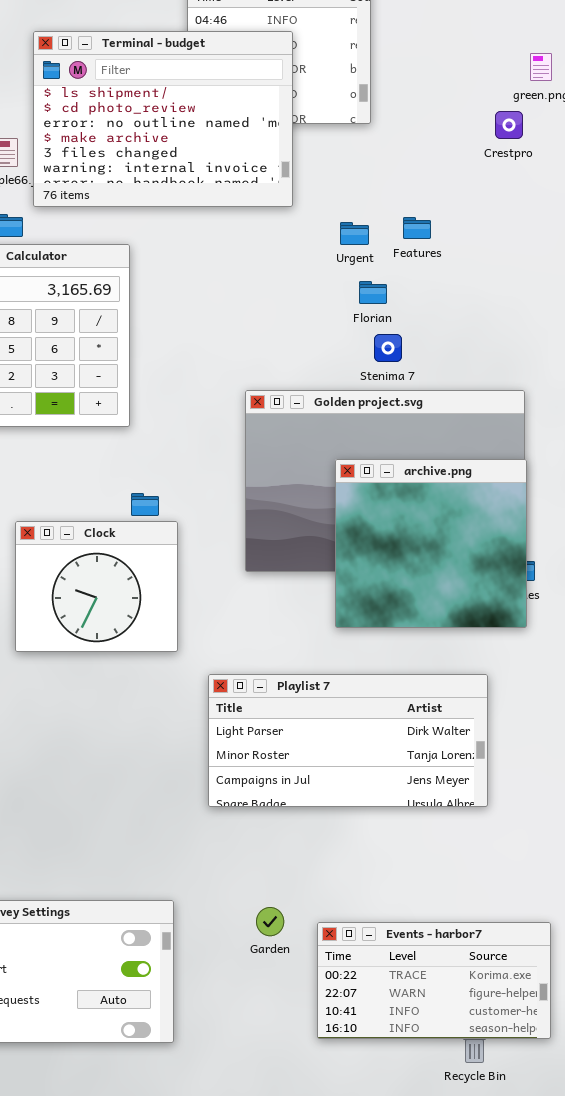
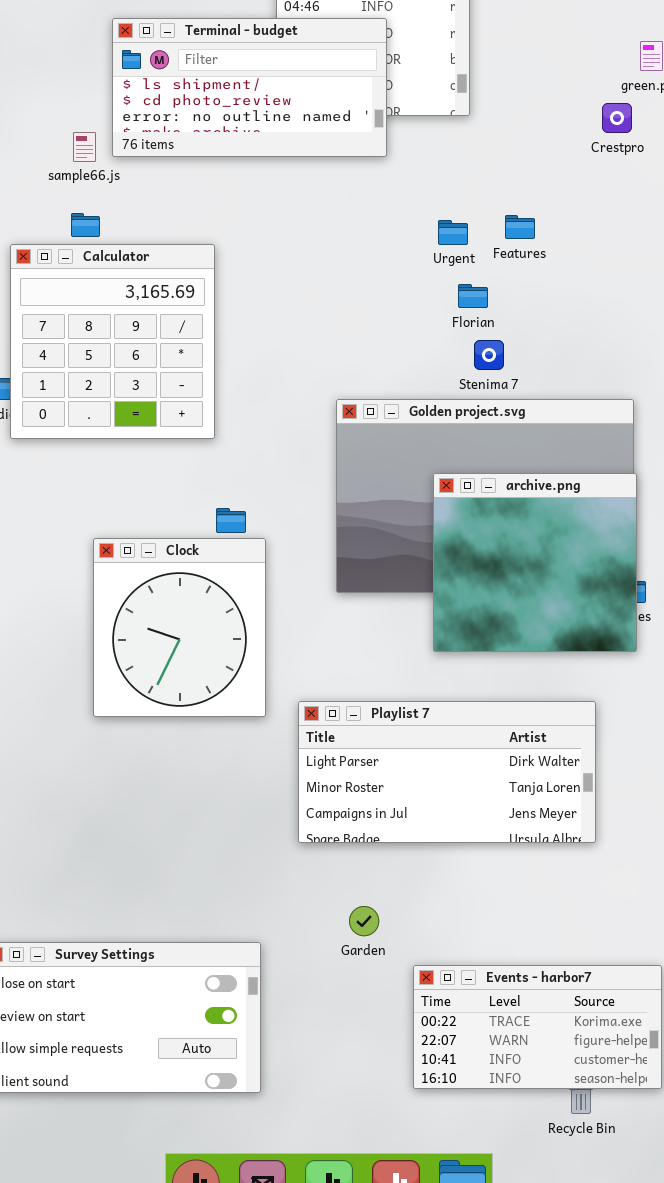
Terminal - budget: [33,31,293,207] -> [112,18,387,157], resized
Clock: [15,521,178,652] -> [93,538,266,717], resized
Garden: [256,907,284,936] -> [349,906,379,936], moved

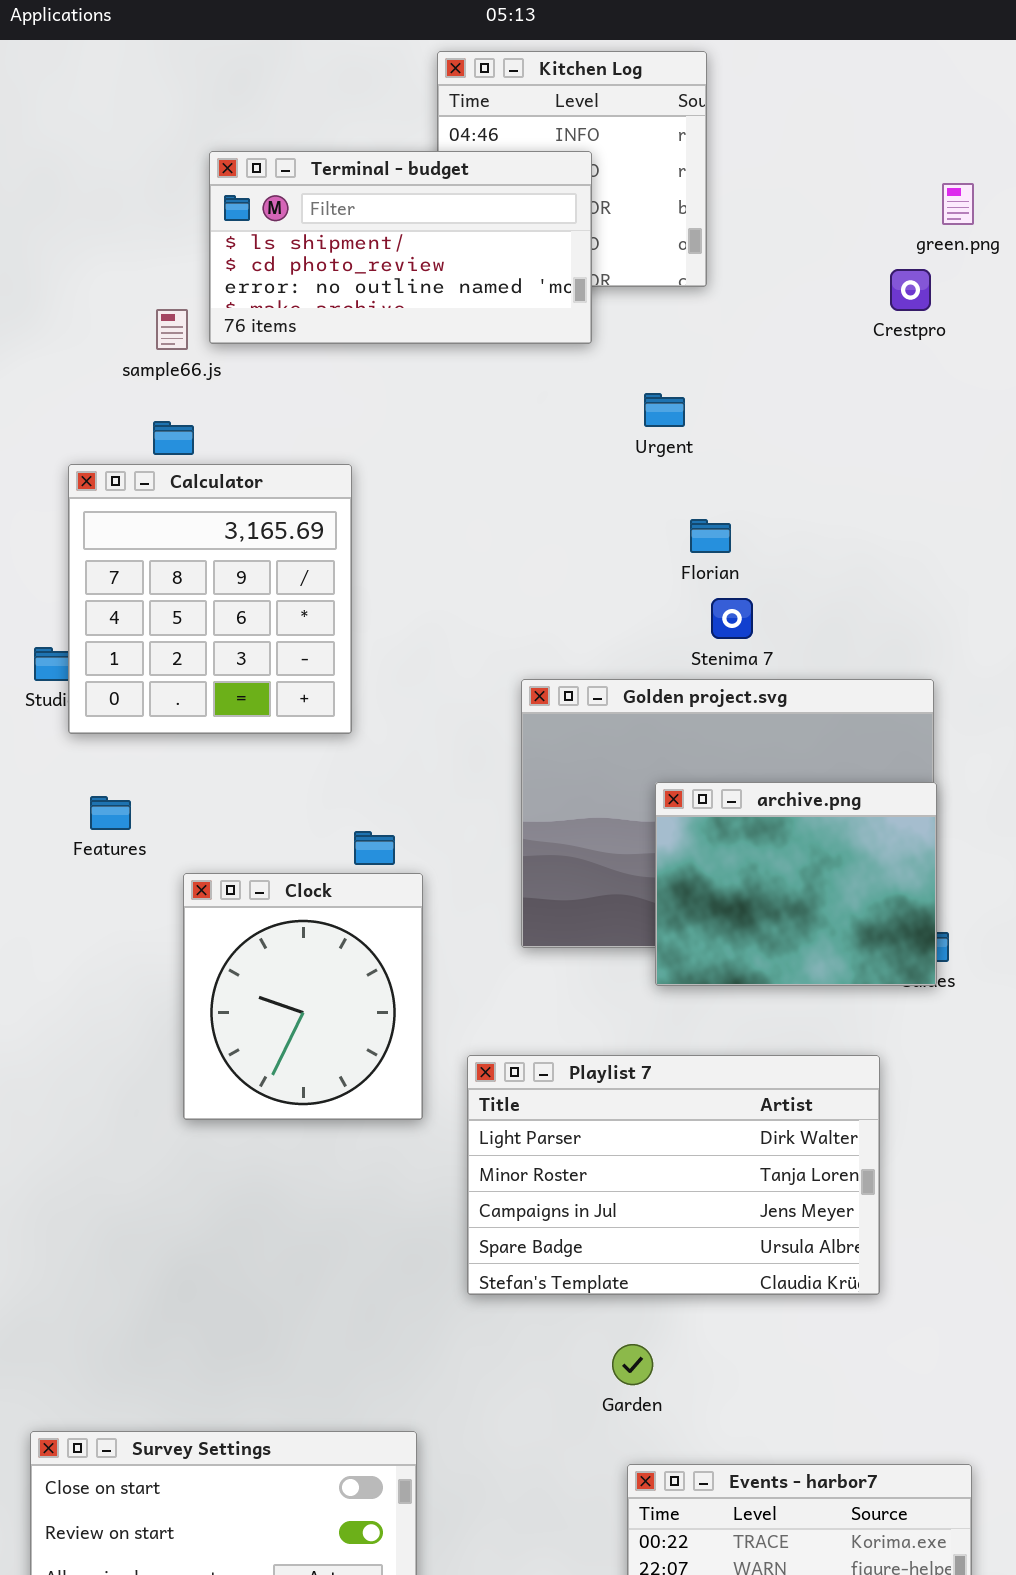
Features: [505,215,535,239] -> [90,796,131,830], moved
Urgent: [438,220,468,245] -> [644,393,685,427], moved
archive.png: [433,473,637,652] -> [655,782,937,986], resized
Playlist 7: [298,701,596,843] -> [467,1055,880,1295], resized
Garden: [349,906,379,936] -> [612,1344,653,1385], moved

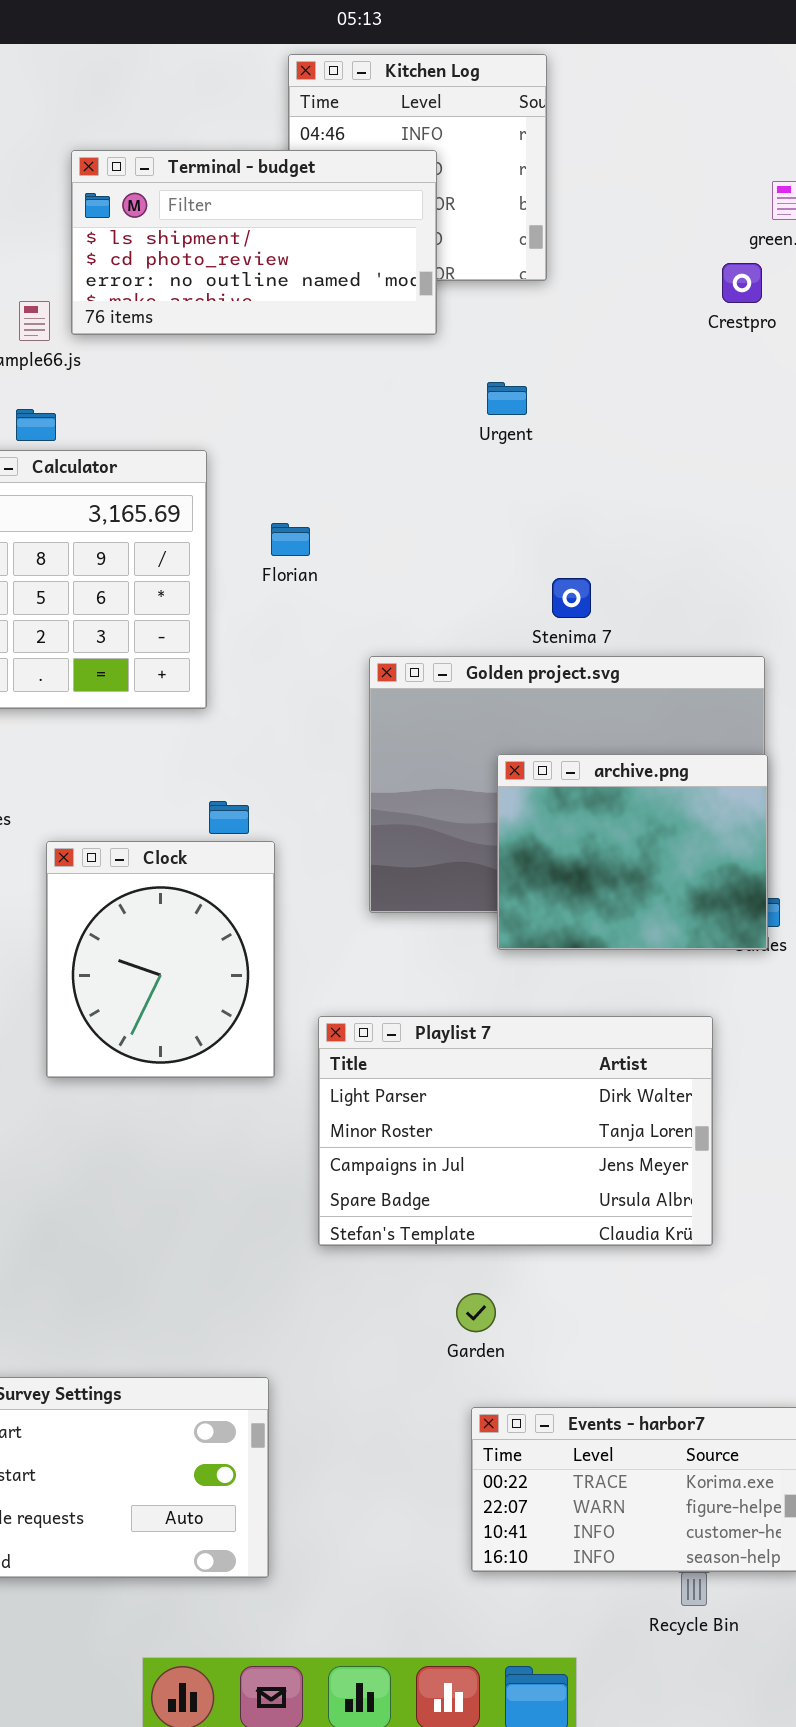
Florian: [690,519,731,553] -> [271,523,310,556], moved

